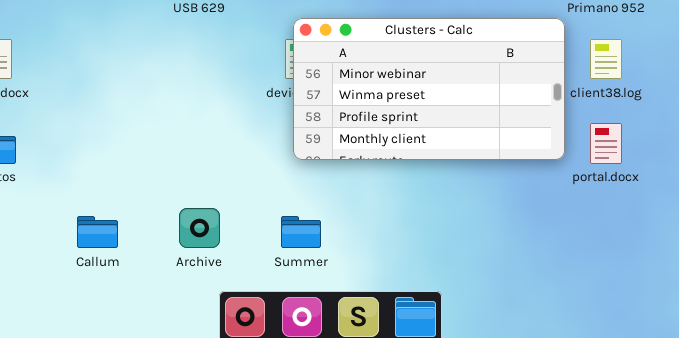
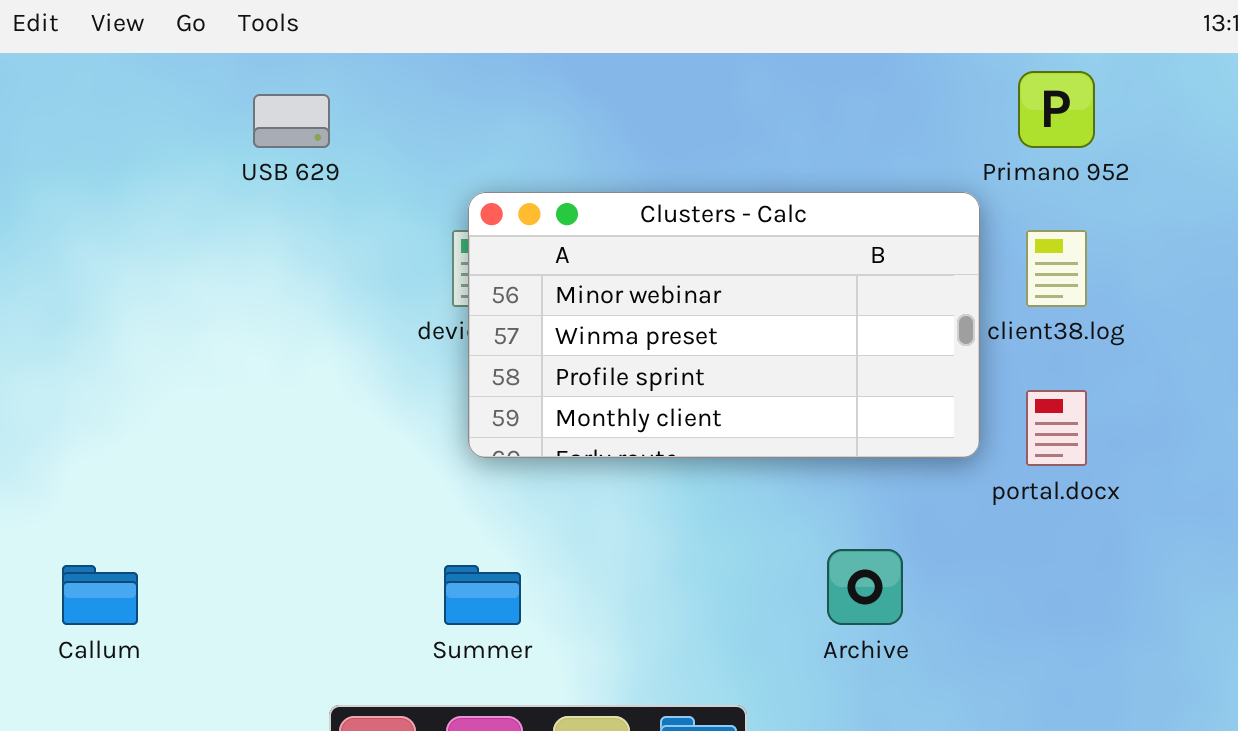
Archive: [179,208,220,248] -> [827,549,903,625], moved

